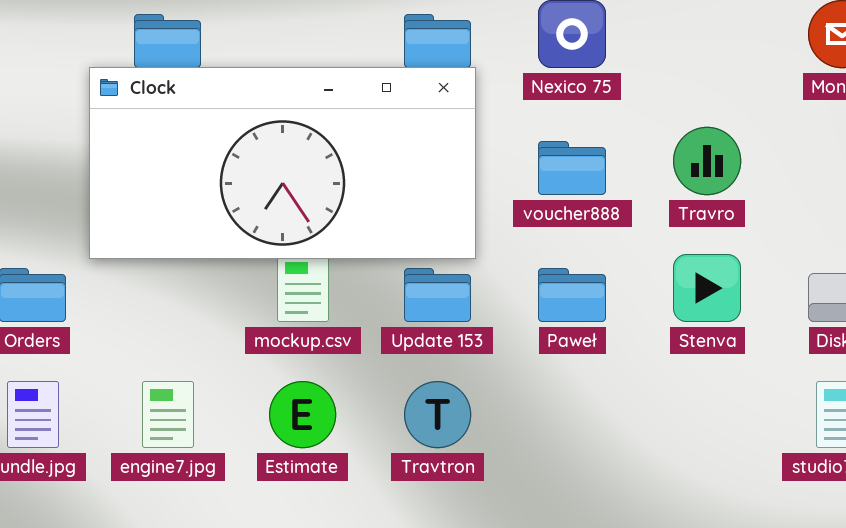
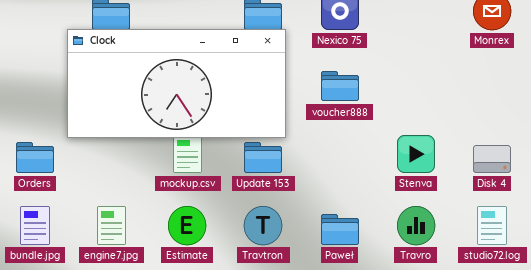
Travro: [673,127,741,195] -> [397,206,435,245], moved
Paweł: [538,268,606,322] -> [321,214,359,245], moved

